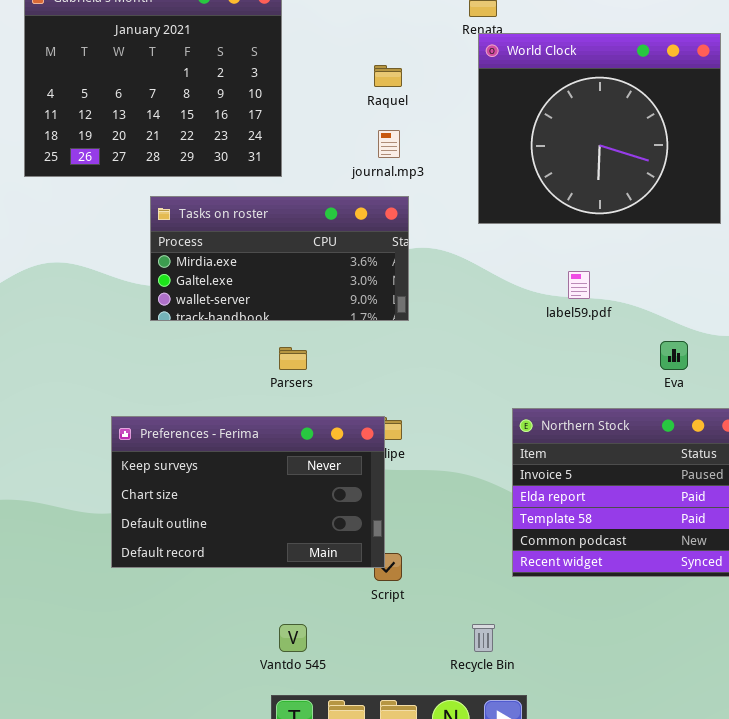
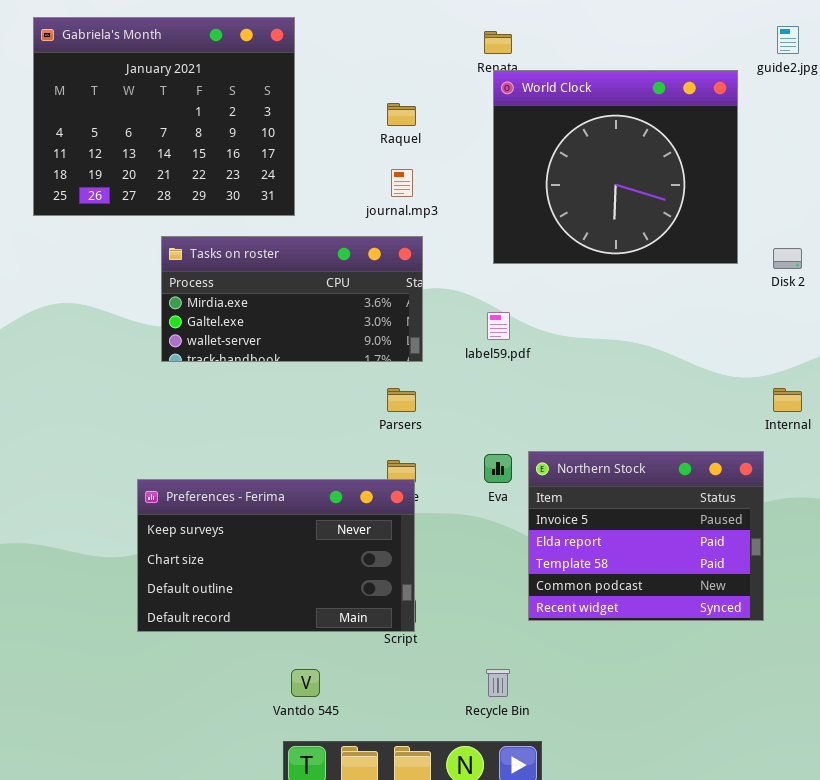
label59.pdf: [568,271,590,299] -> [487,312,510,340], moved
Eva: [660,341,688,370] -> [484,454,512,483], moved
Parsers: [279,347,307,370] -> [387,388,416,412], moved
Preferences - Ferima: [111,416,385,568] -> [137,479,415,632], moved

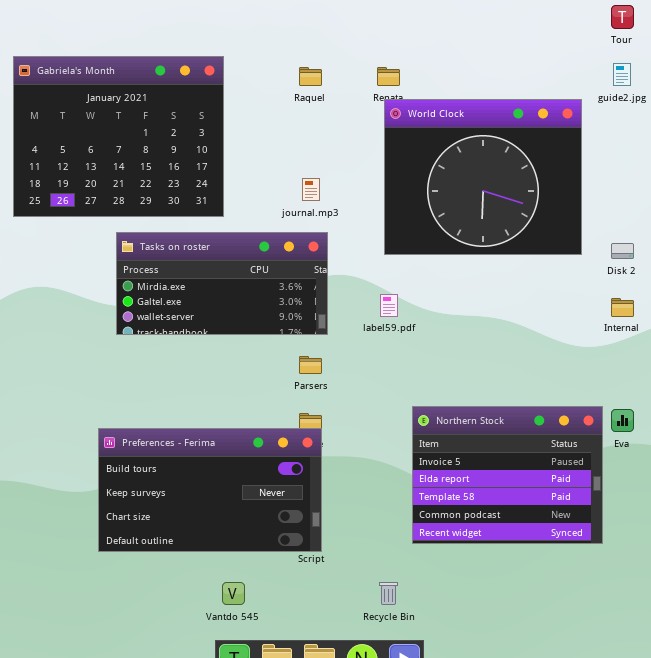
Raquel: [387,103,416,126] -> [299,67,322,86], moved
Internal: [773,388,802,412] -> [611,298,634,317], moved
Eva: [484,454,512,483] -> [611,409,634,432], moved
Preferences - Ferima: [137,479,415,632] -> [98,428,322,552], scrolled up 1 row

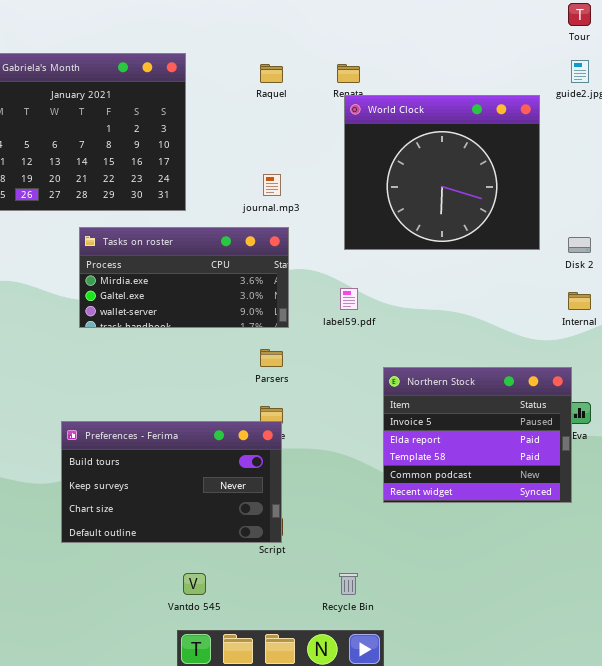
Northern Stock: [412,406,603,544] -> [383,367,572,503], moved

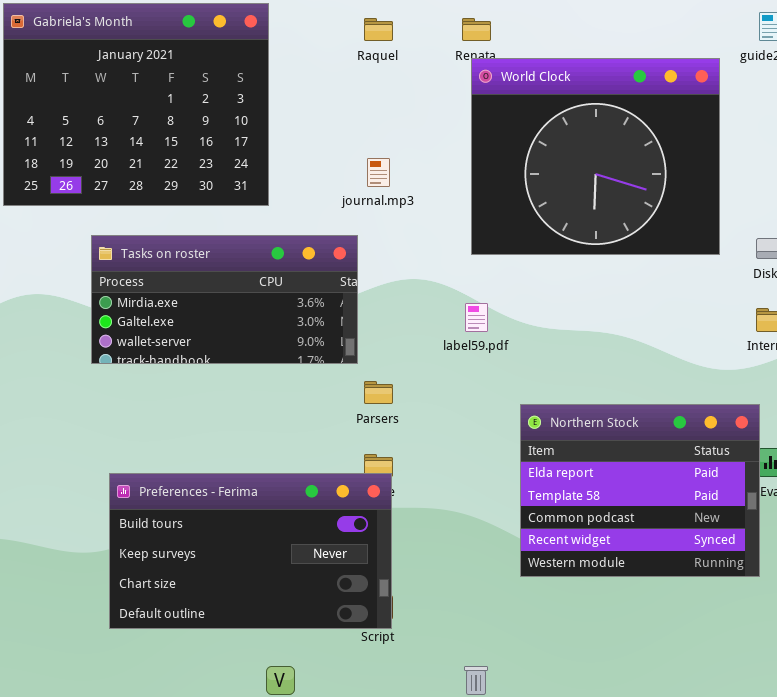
Tasks on roster: [79,227,289,328] -> [91,235,358,364], moved
Northern Stock: [383,367,572,503] -> [520,404,760,577], scrolled down 1 row

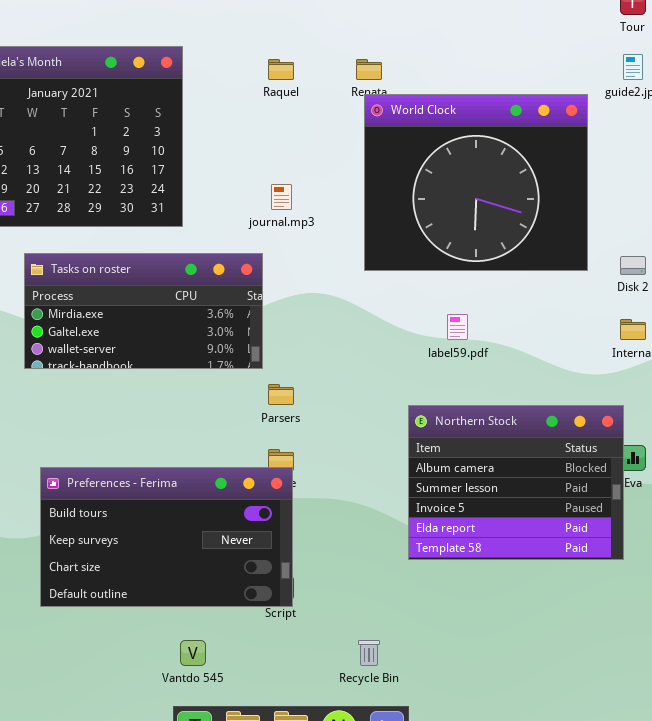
label59.pdf: [465,303,488,332] -> [447,314,468,340], moved
Northern Stock: [520,404,760,577] -> [408,405,624,560], scrolled up 3 rows

